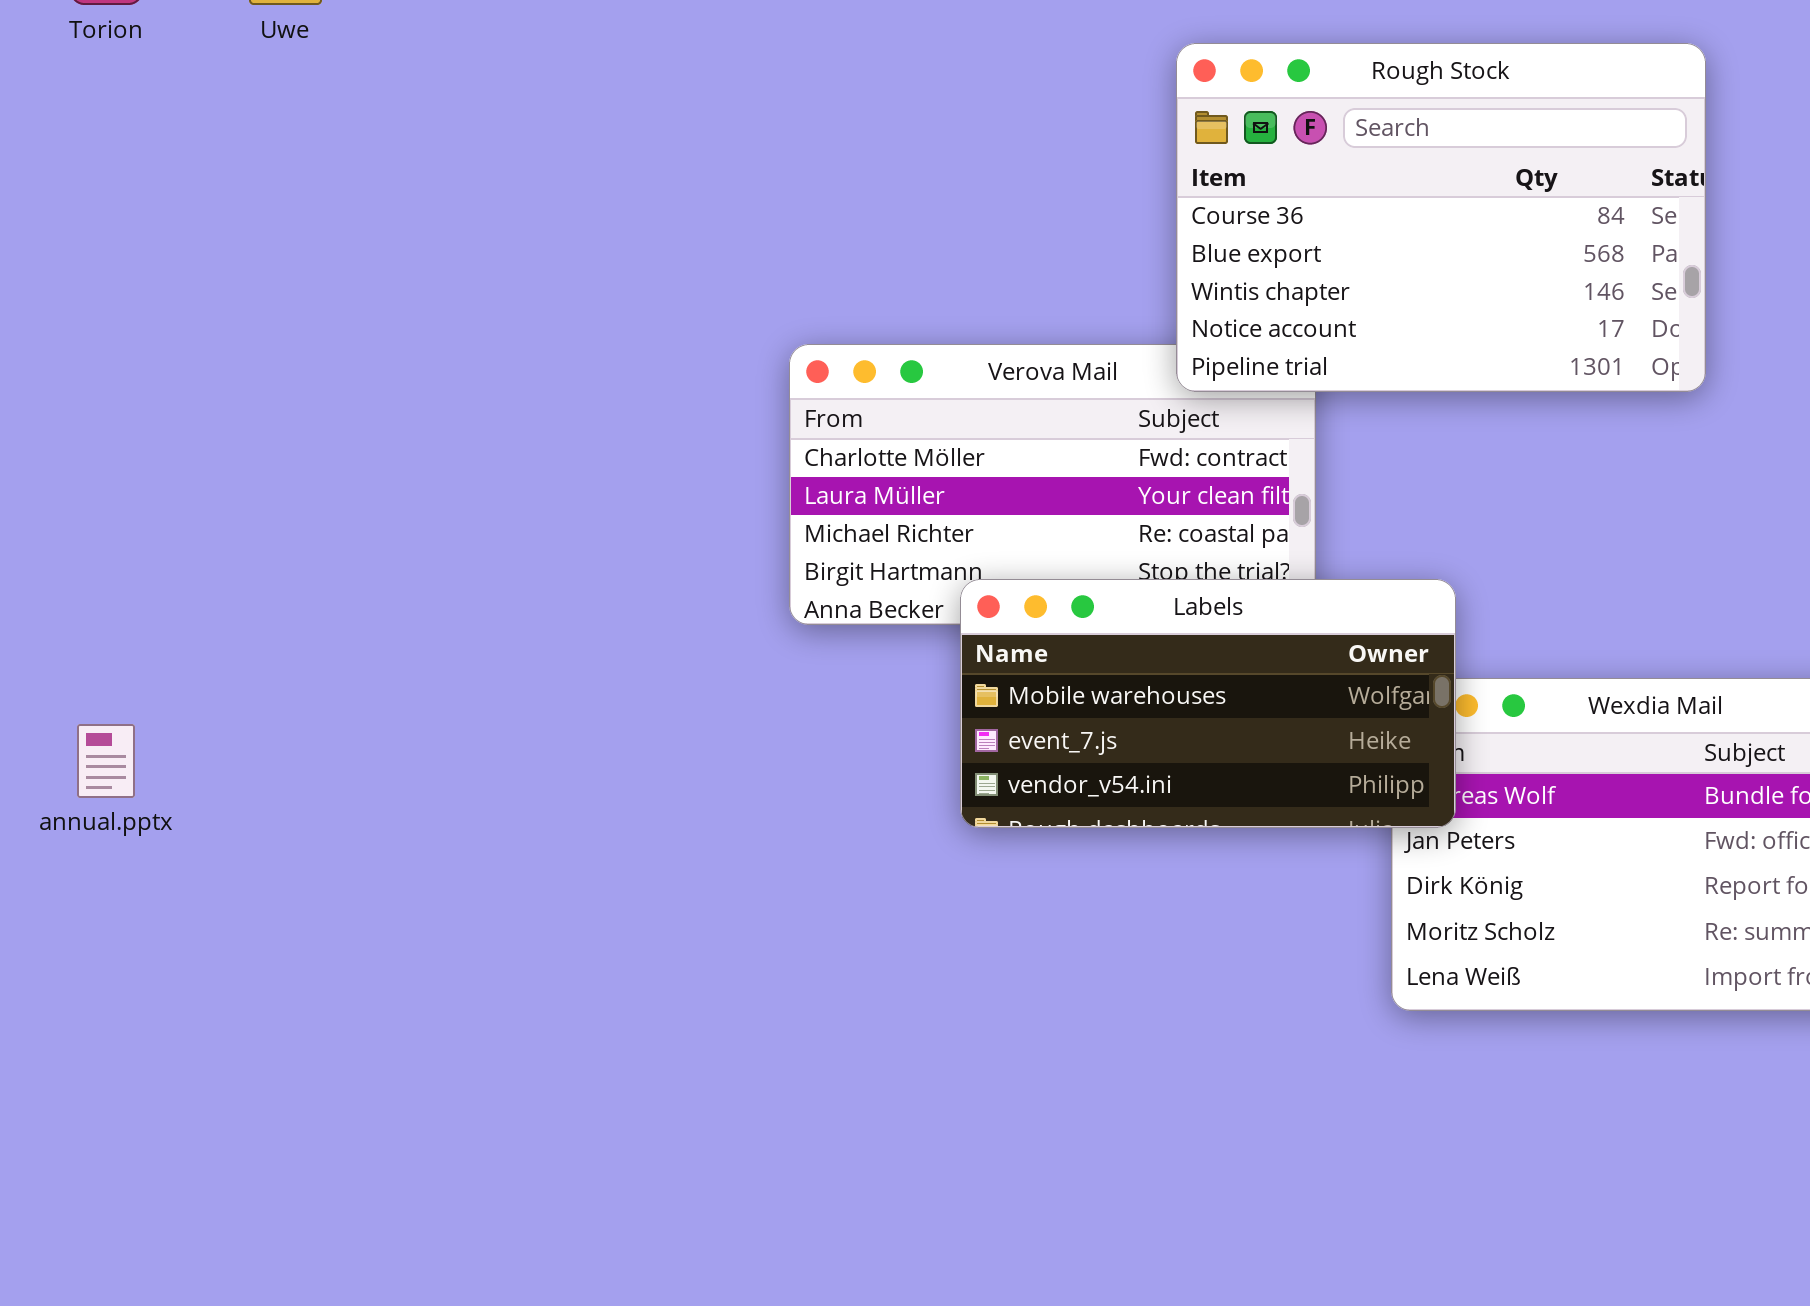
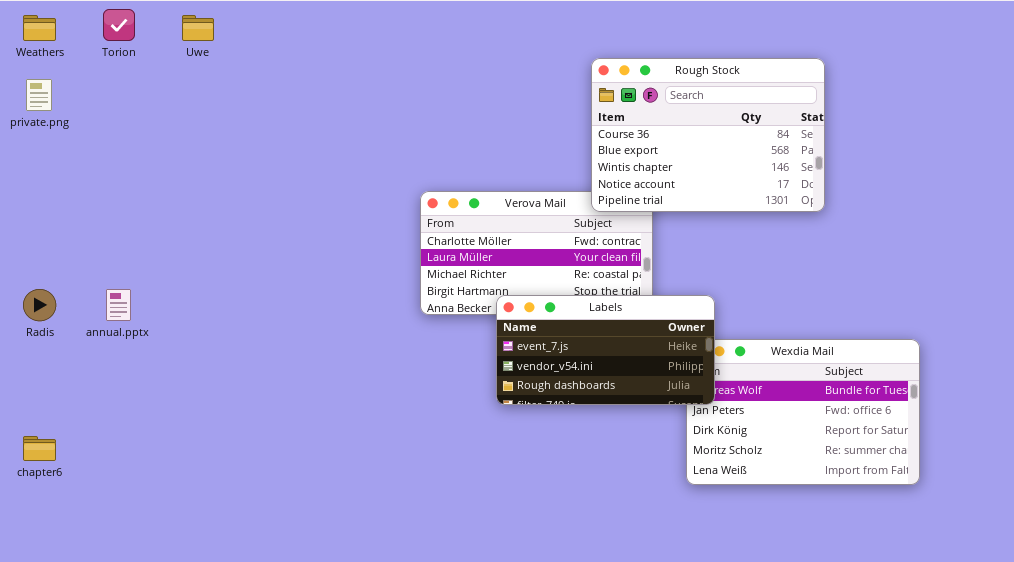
Labels: [960,579,1456,828] -> [496,295,715,405], scrolled down 1 row
annual.pptx: [77,724,135,798] -> [106,289,131,321], moved

